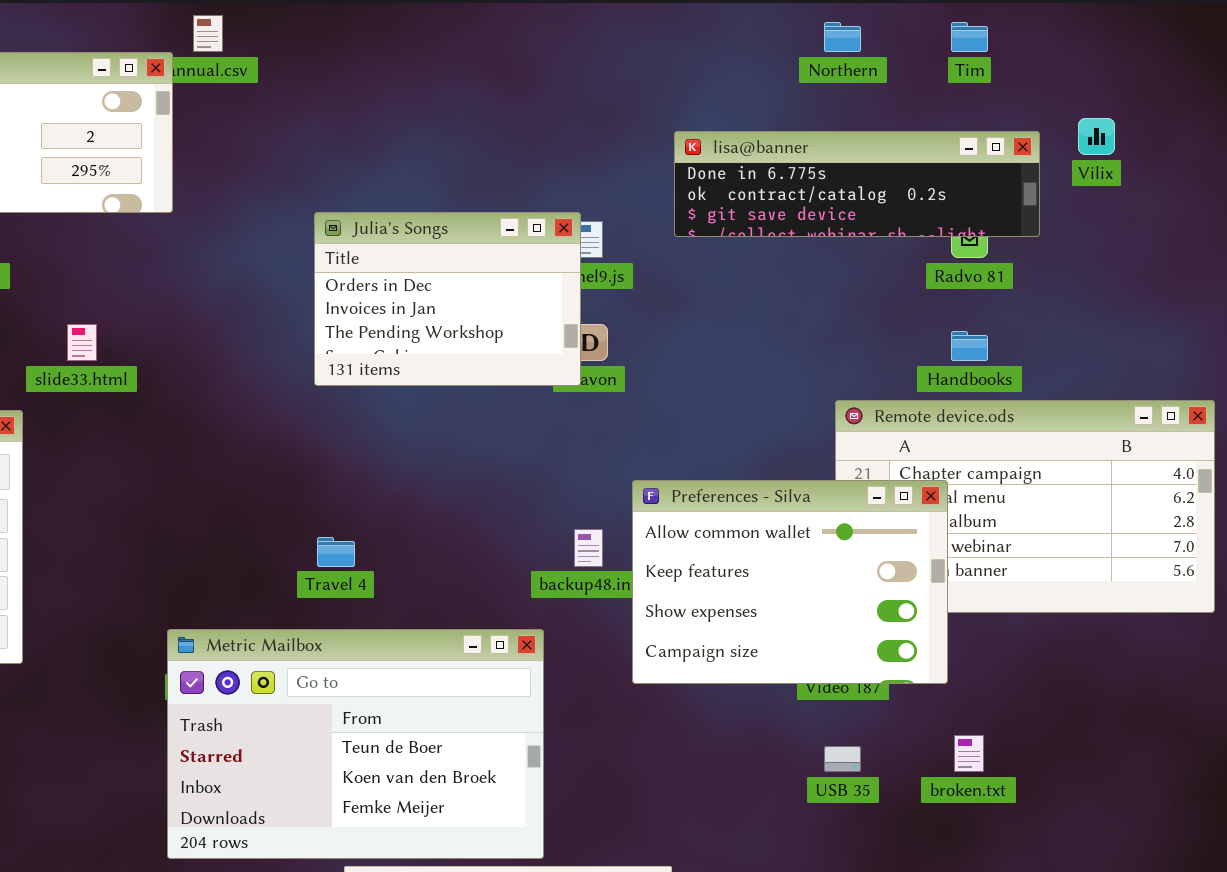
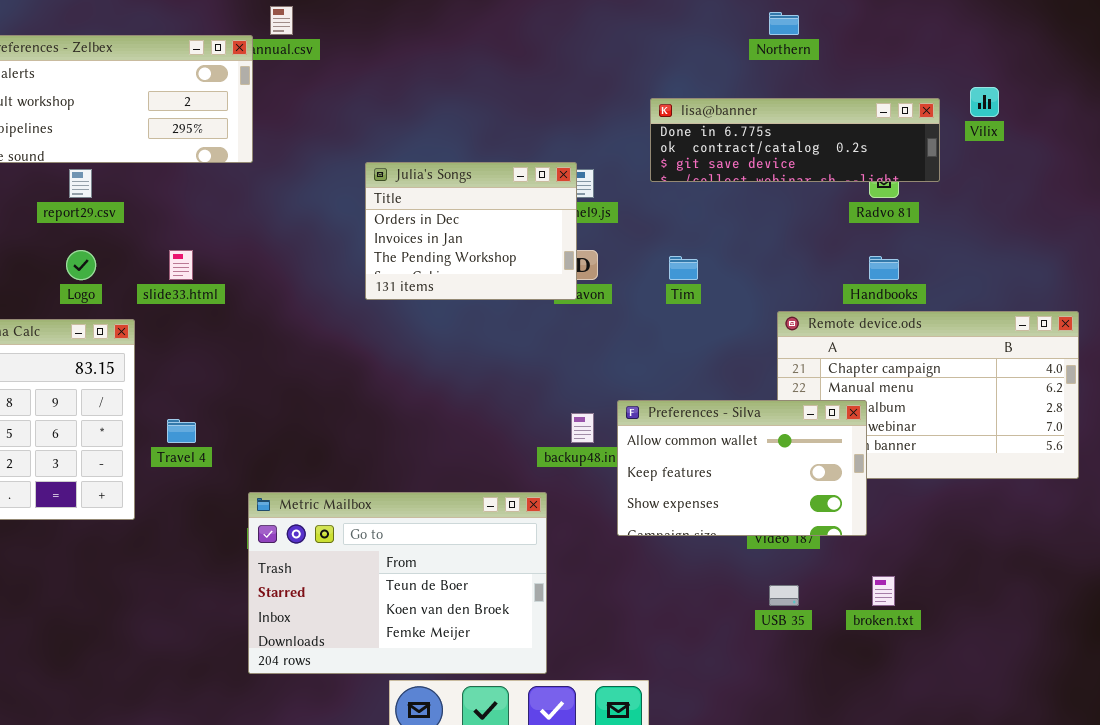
Tim: [951,22,988,52] -> [669,256,698,280], moved
Preferences - Silva: [632,480,948,684] -> [617,400,867,536], resized
Travel 4: [317,537,355,567] -> [167,419,196,443], moved

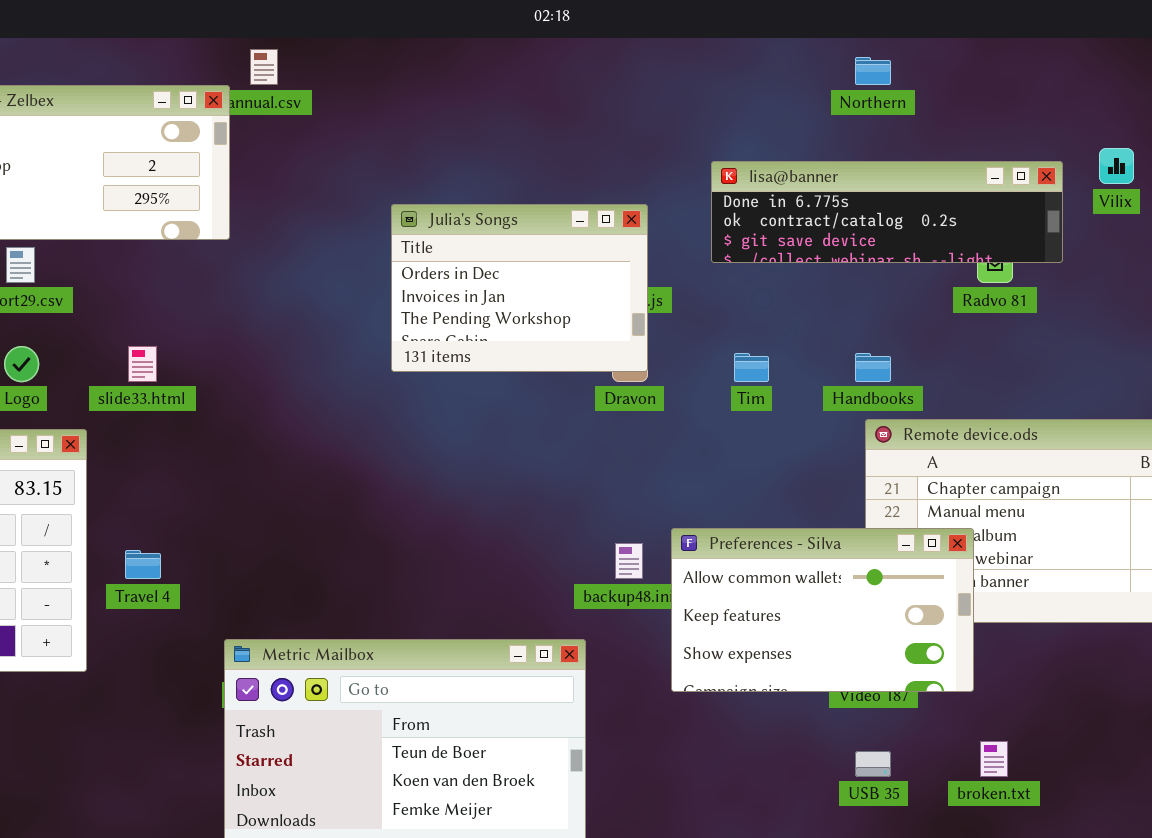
Julia's Songs: [365,162,577,300] -> [391,204,648,372], moved
Handbooks: [869,256,899,280] -> [855,353,891,382], moved

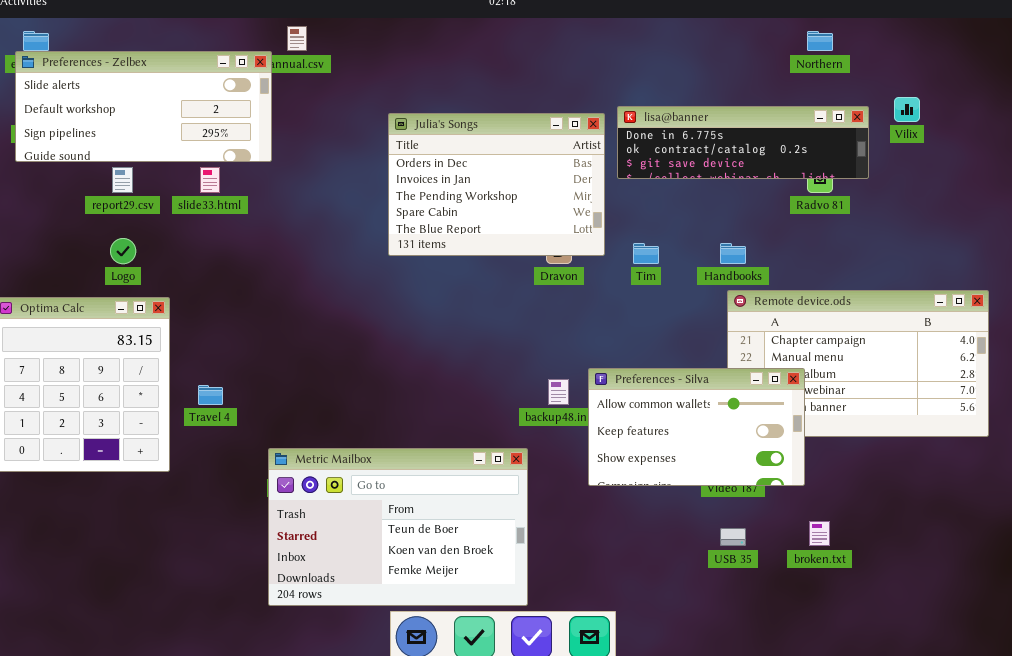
Northern: [855,57,891,85] -> [807,31,833,51], moved
Julia's Songs: [391,204,648,372] -> [388,113,605,256], resized
slide33.html: [128,346,157,382] -> [200,167,220,193], moved

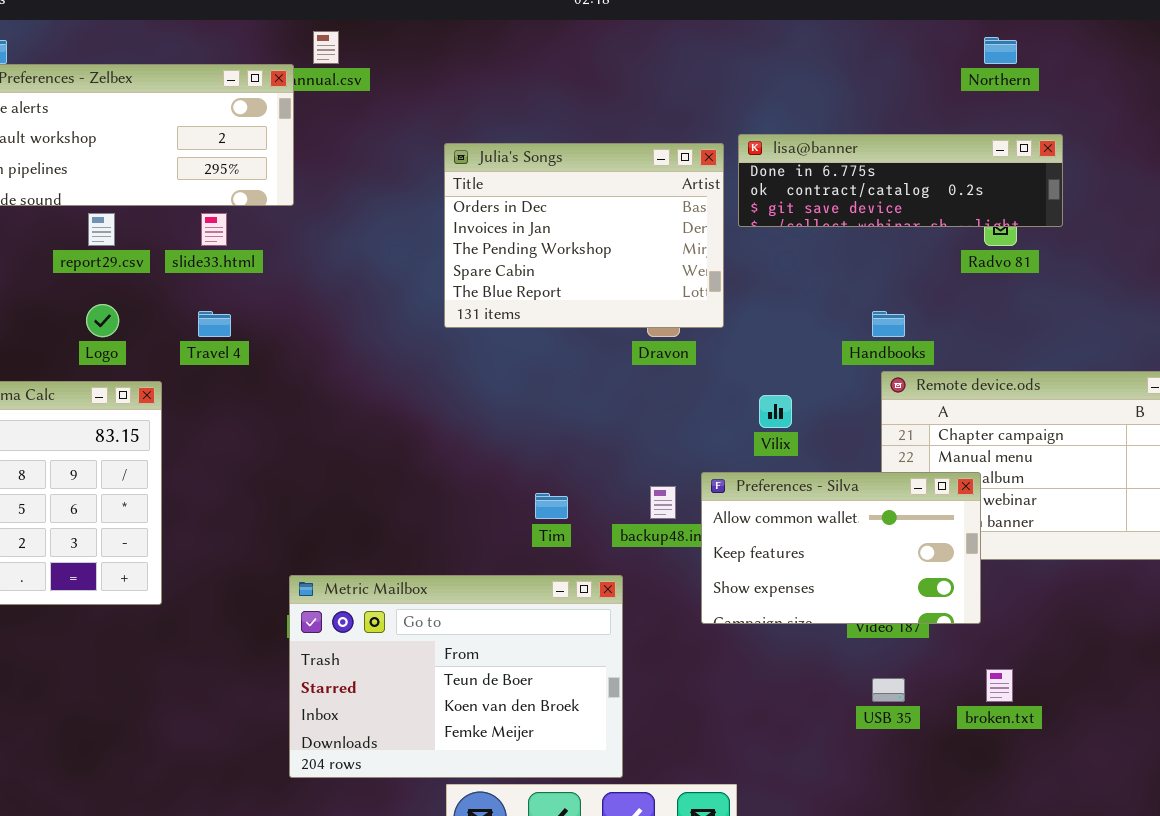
Vilix: [894,97,920,122] -> [759,395,792,428], moved
Tim: [633,243,659,264] -> [535,493,568,519], moved
Travel 4: [198,385,223,405] -> [198,311,231,337], moved

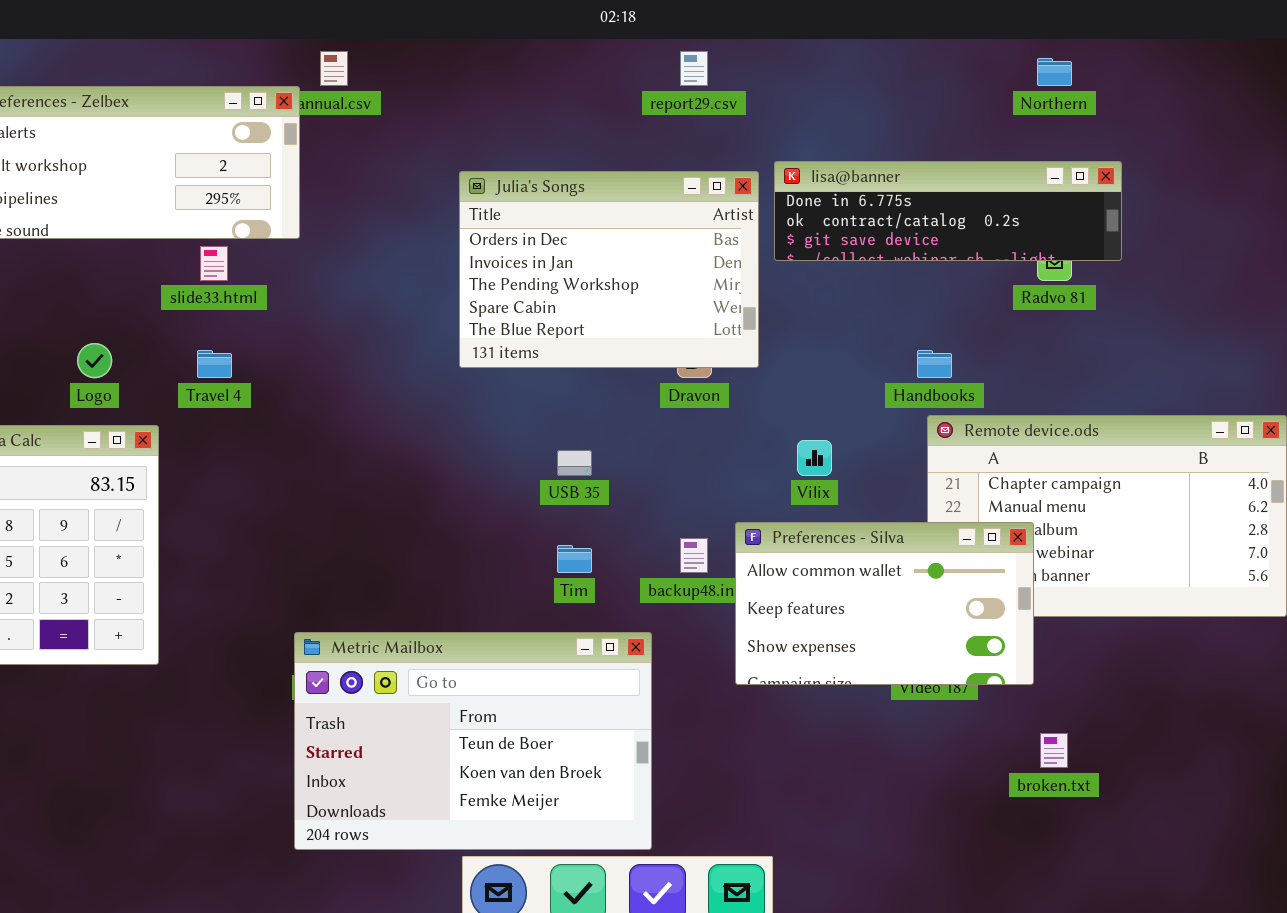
report29.csv: [88,213,115,246] -> [680,51,708,86], moved
USB 35: [872,678,905,702] -> [557,450,592,476], moved

